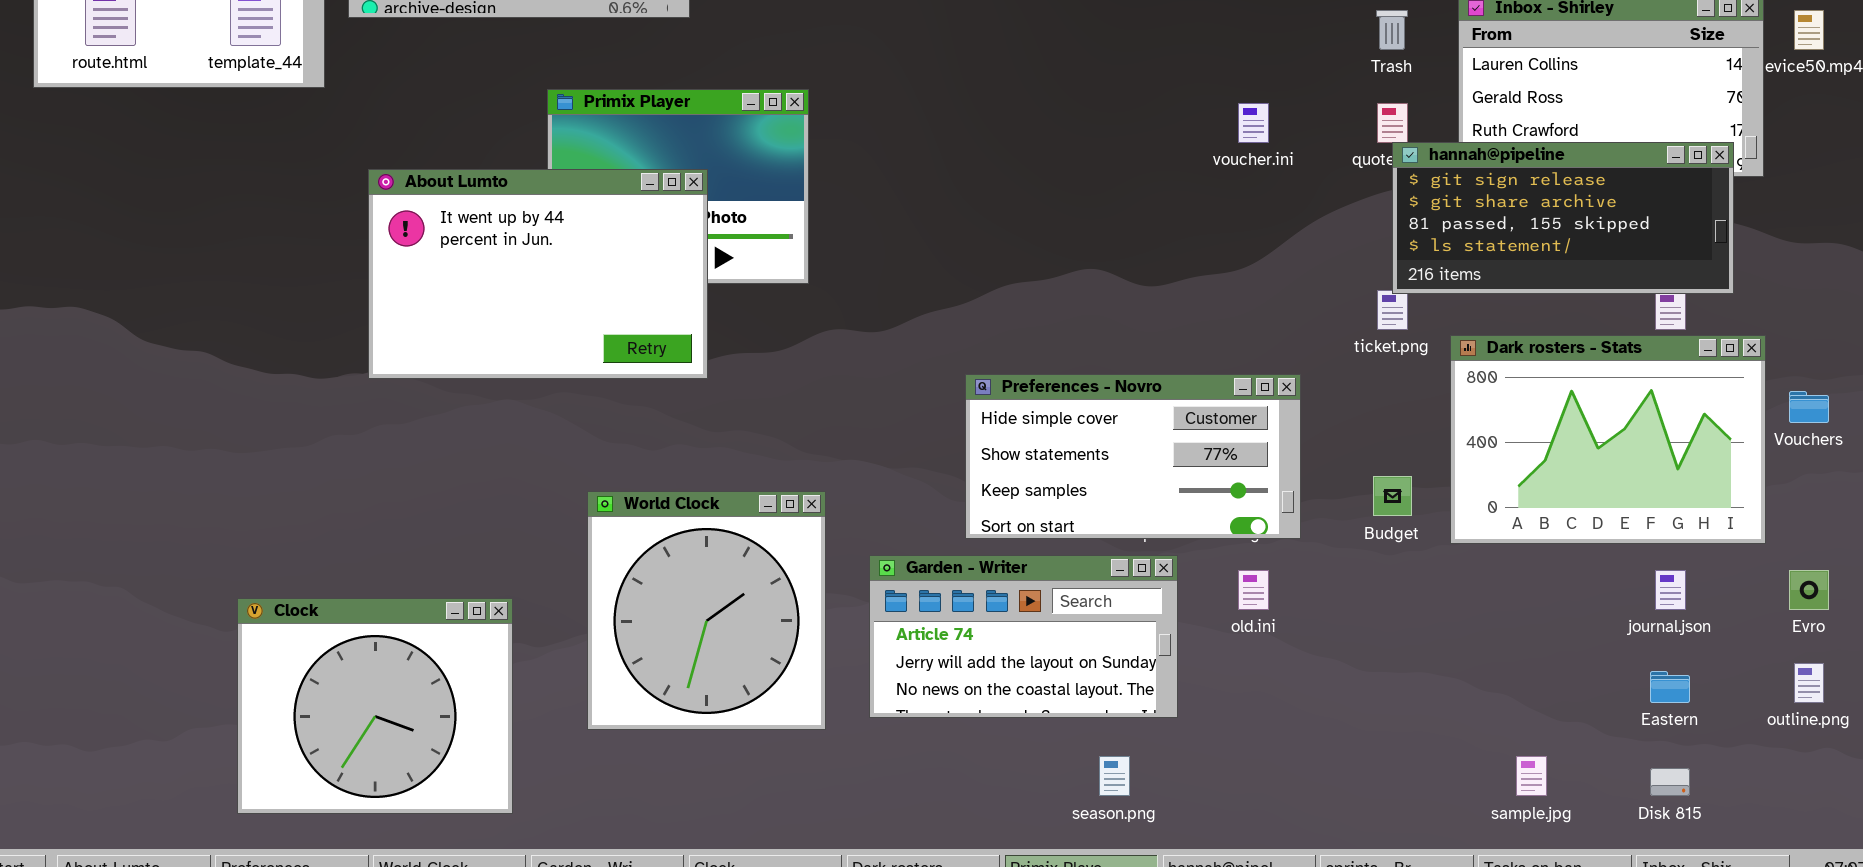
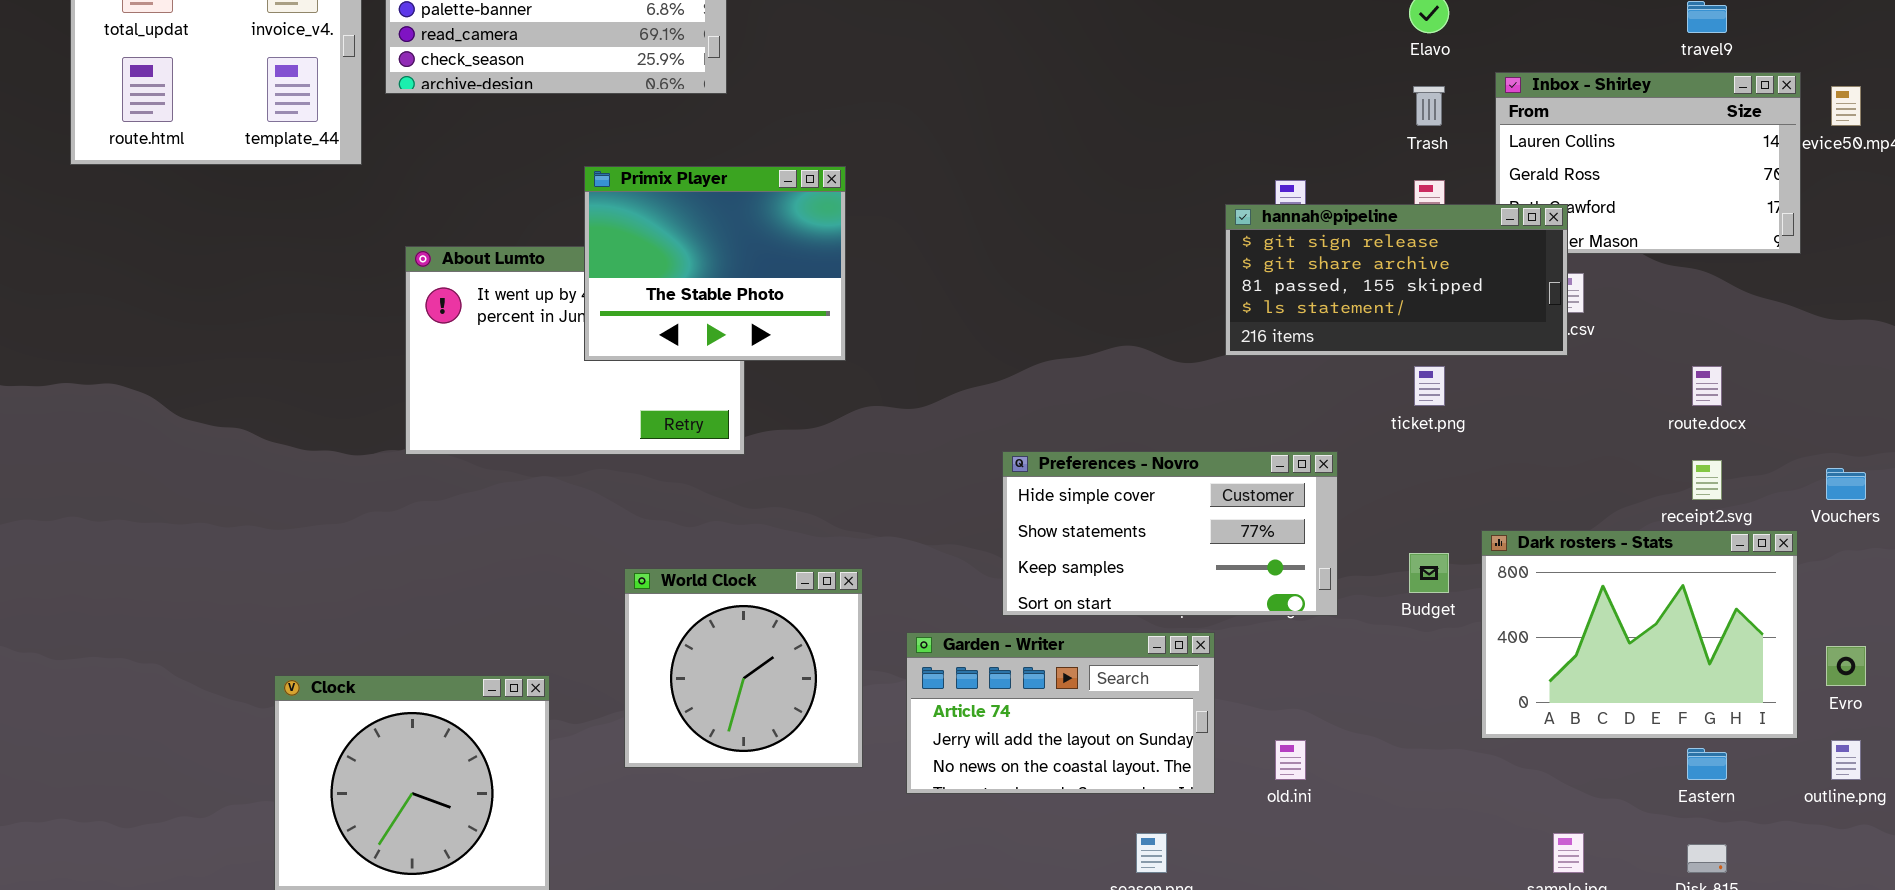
Primix Player: [547,89,809,284] -> [584,166,846,361], raised
hannah@pipeline: [1392,142,1734,294] -> [1225,204,1568,356], moved
Dark rosters - Stats: [1450,335,1766,544] -> [1481,530,1798,739], moved
World Clock: [587,491,826,730] -> [624,568,863,768], resized
old.ini: [1238,570,1269,610] -> [1275,740,1306,780], moved

